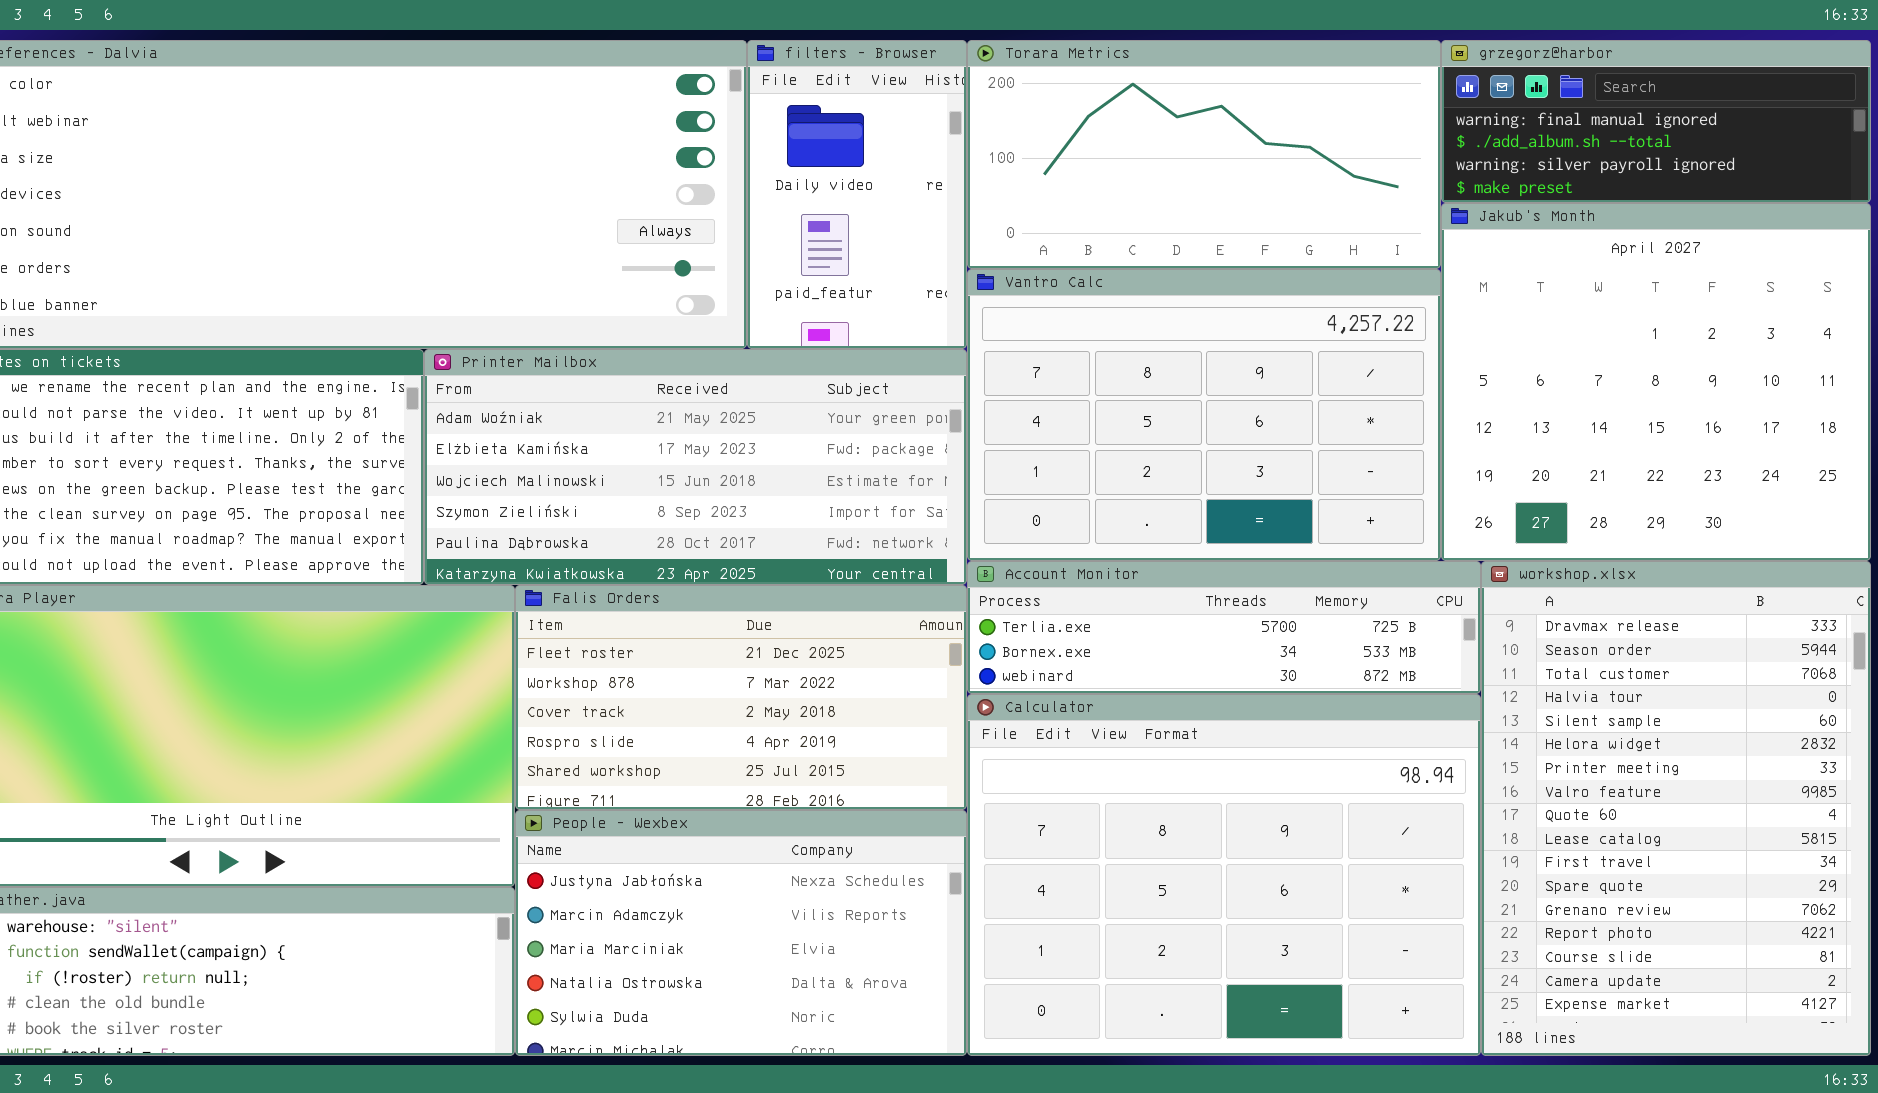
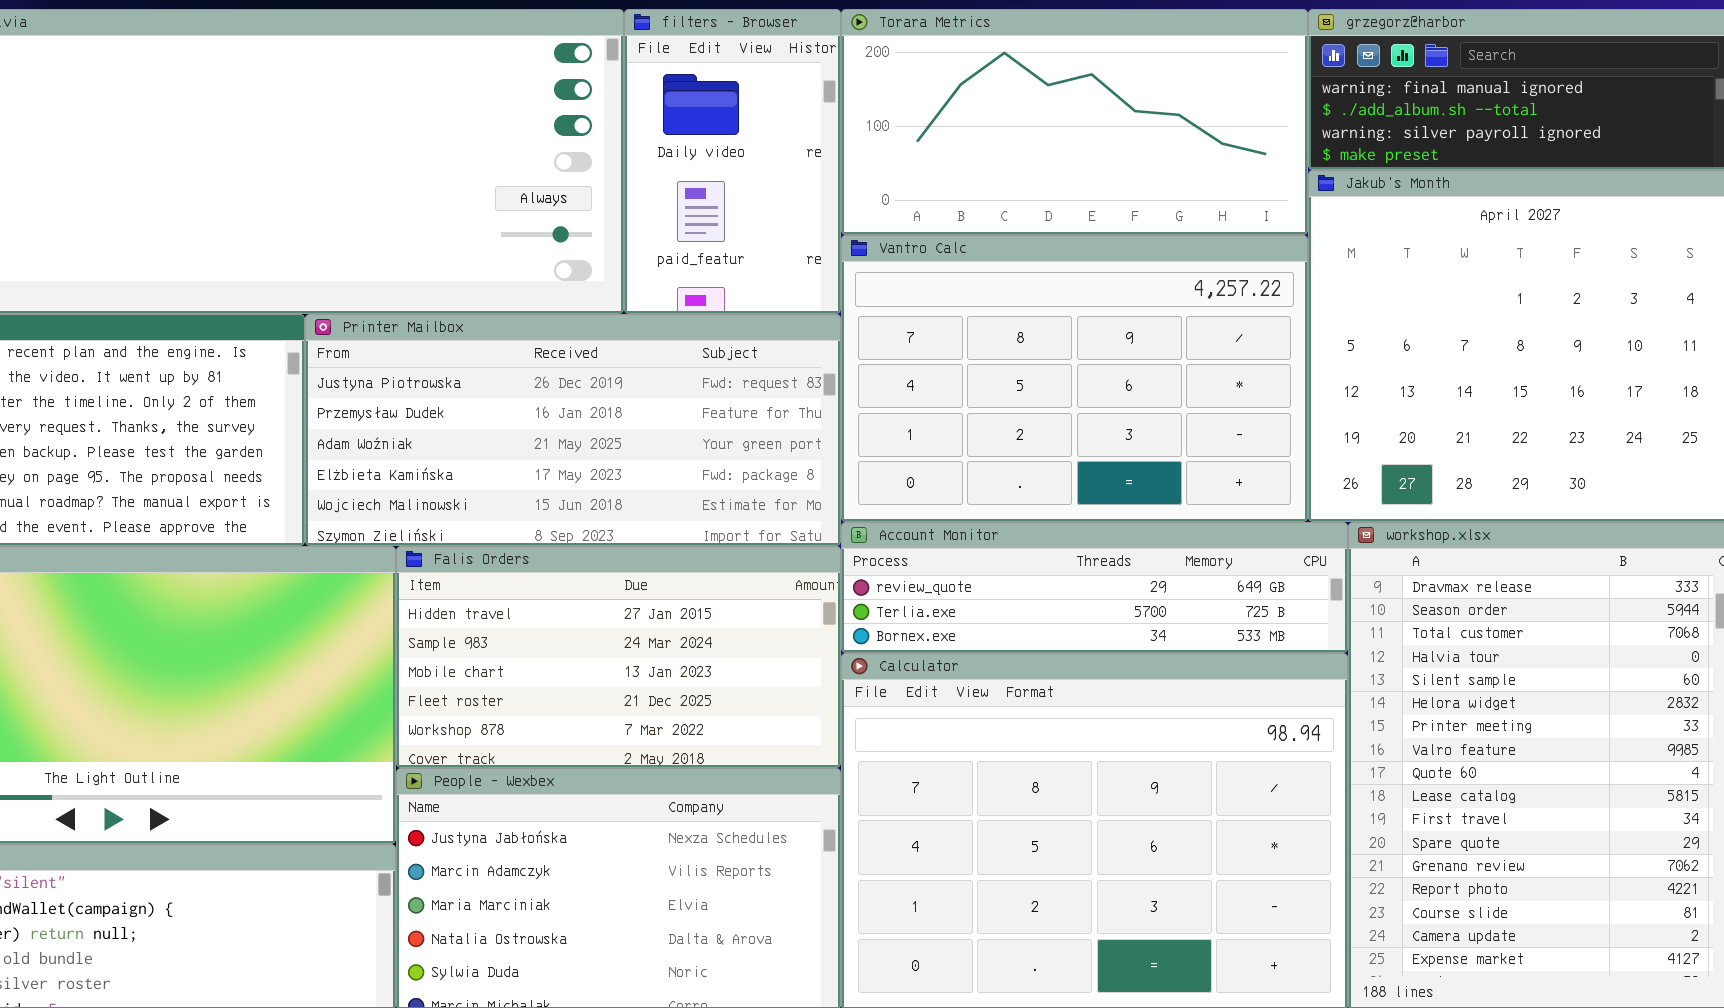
Printer Mailbox: [424,349,967,585] -> [305,314,841,546], scrolled up 2 rows
Account Monitor: [967,561,1481,694] -> [841,522,1348,653], scrolled up 1 row
Falis Orders: [515,585,967,810] -> [396,546,841,768], scrolled up 3 rows

